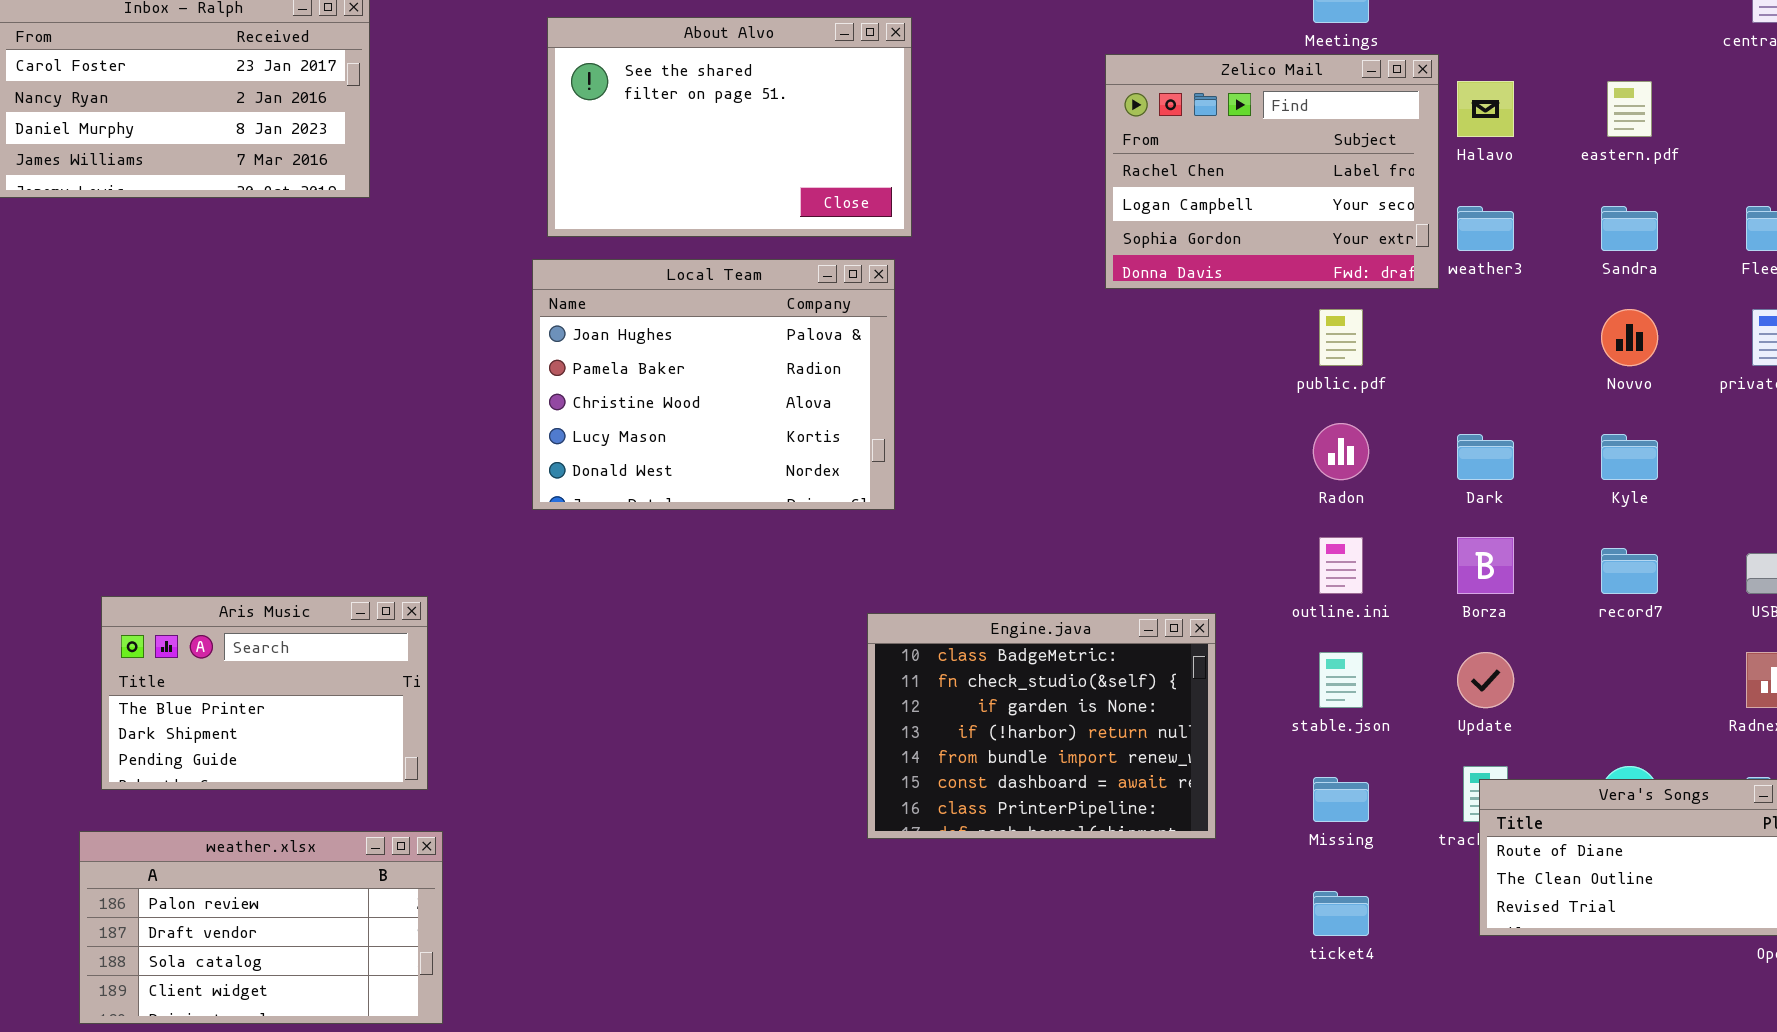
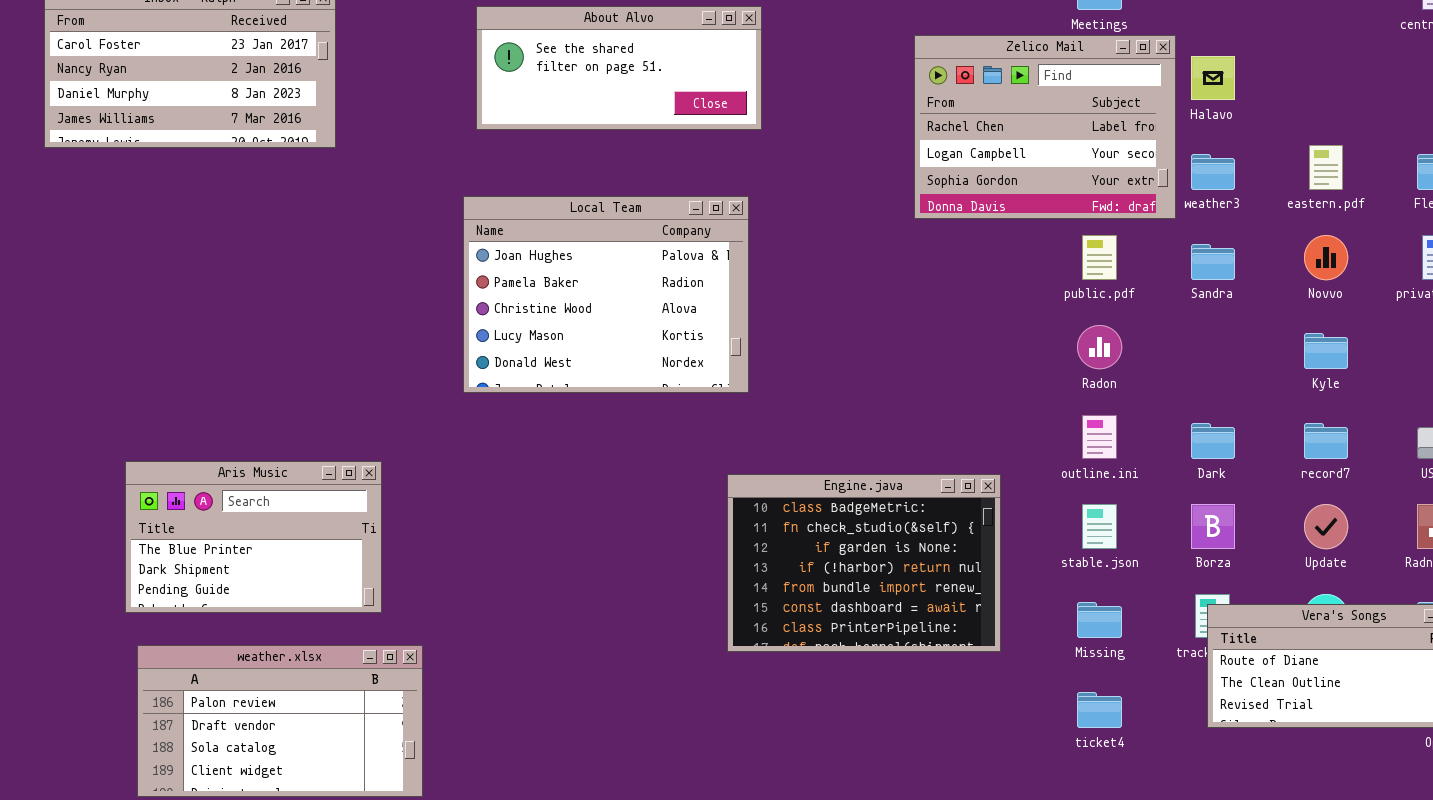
About Alvo: [547,17,912,237] -> [476,6,762,130], resized
eastern.pdf: [1607,81,1652,137] -> [1309,145,1343,190], moved
Sandra: [1601,206,1658,251] -> [1191,244,1235,280], moved
Dark: [1457,434,1514,480] -> [1191,423,1235,459], moved
Borza: [1457,537,1514,594] -> [1191,504,1235,549], moved
Update: [1457,652,1514,708] -> [1304,504,1348,549], moved
weather.xlsx: [79,831,443,1024] -> [137,645,423,797], moved

